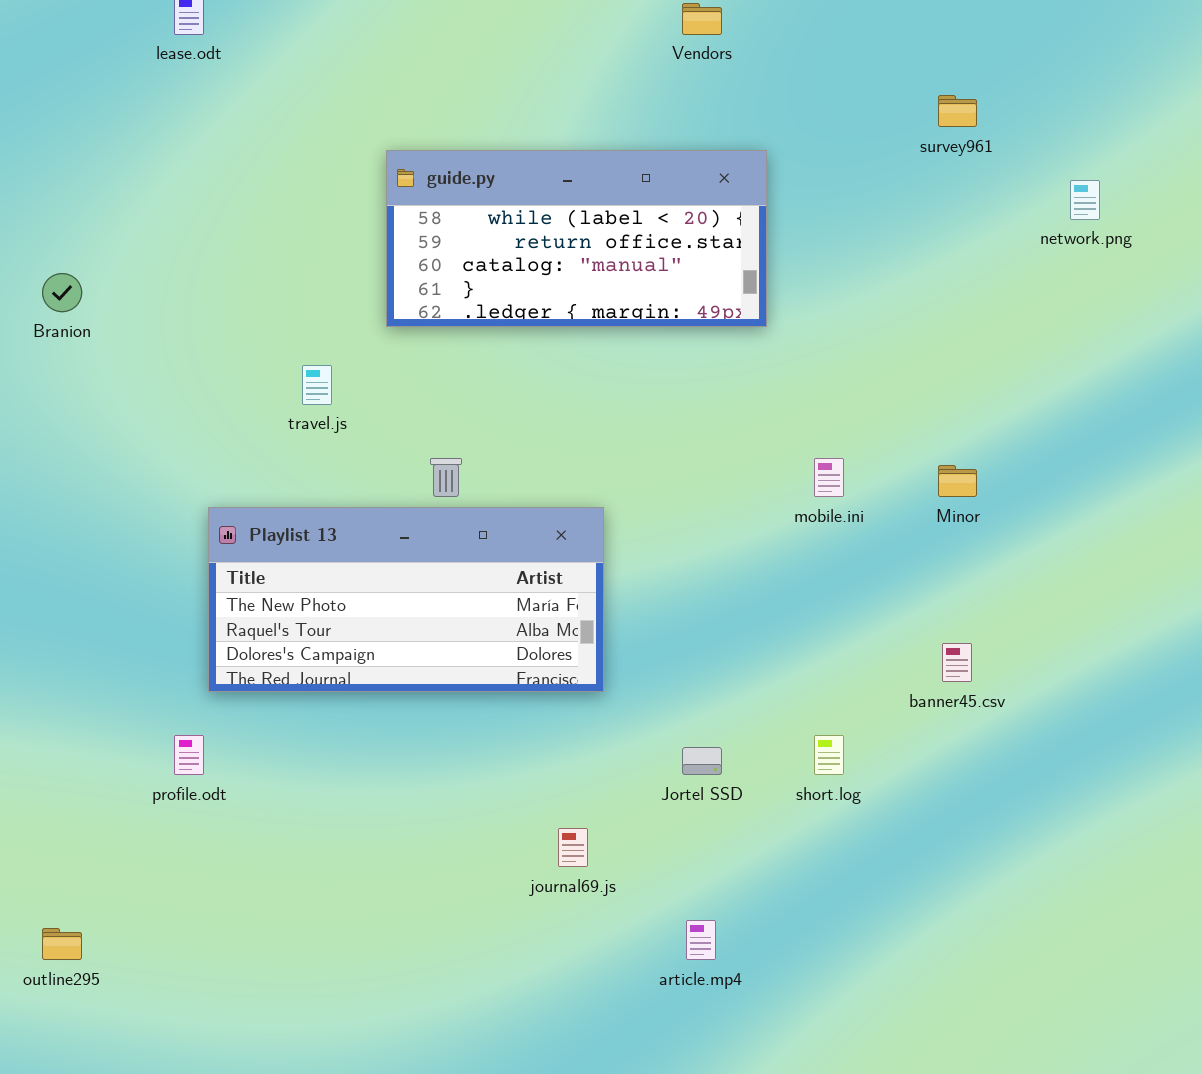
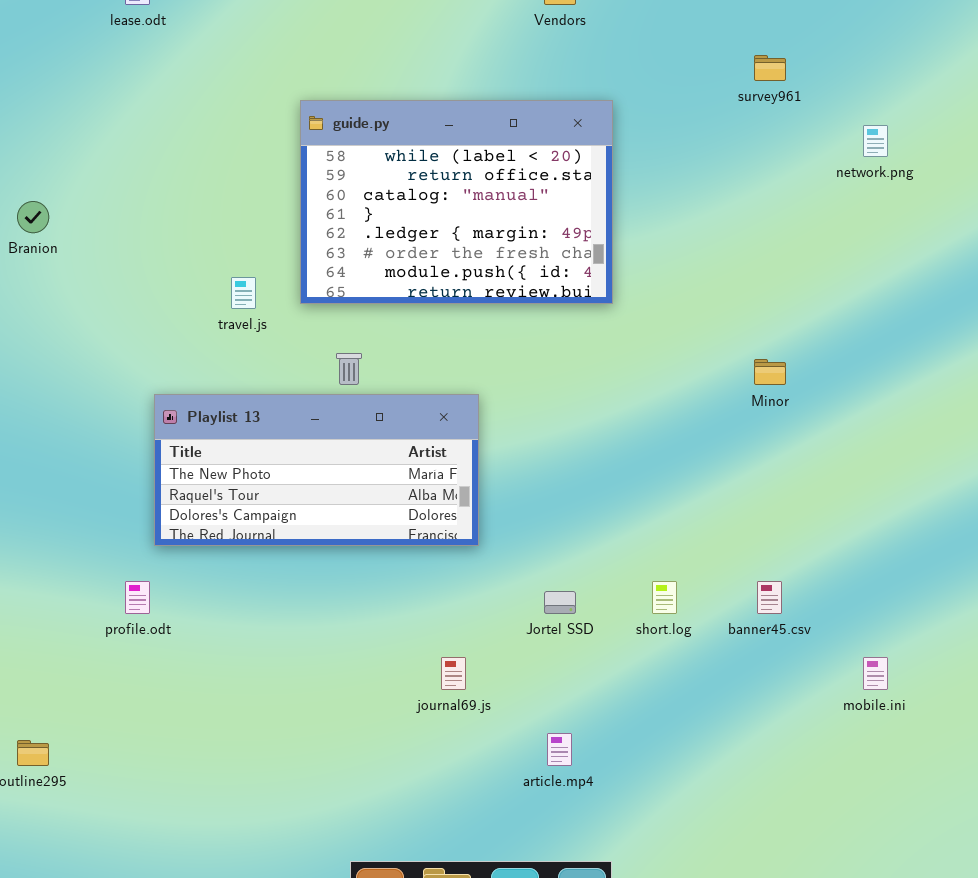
guide.py: [386,150,767,327] -> [300,100,613,304], resized
mobile.ini: [814,458,844,497] -> [863,657,888,690], moved
banner45.csv: [942,643,972,682] -> [757,581,782,614], moved

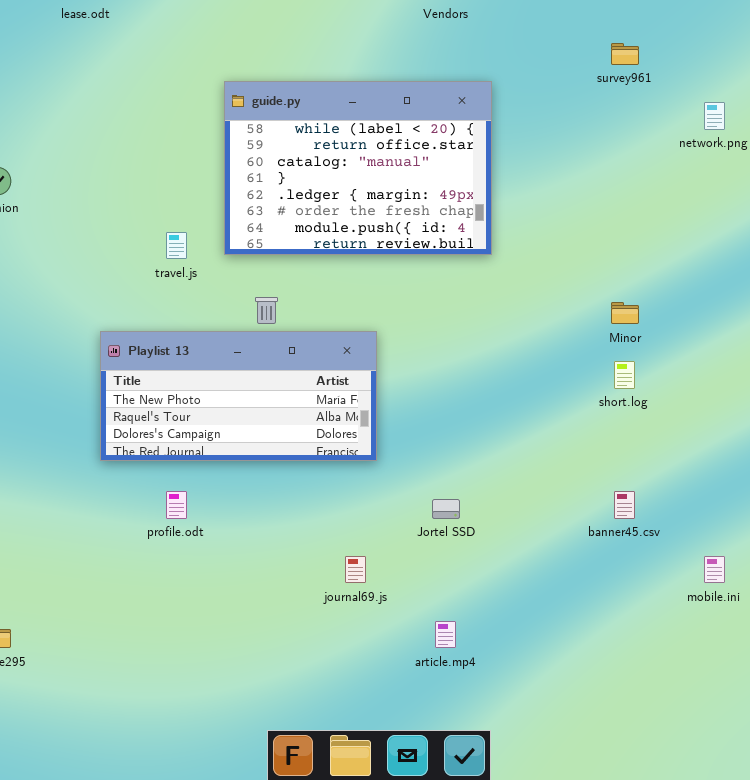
profile.odt: [125,581,150,614] -> [166,491,187,519], moved
short.log: [652,581,677,614] -> [614,361,635,389], moved

